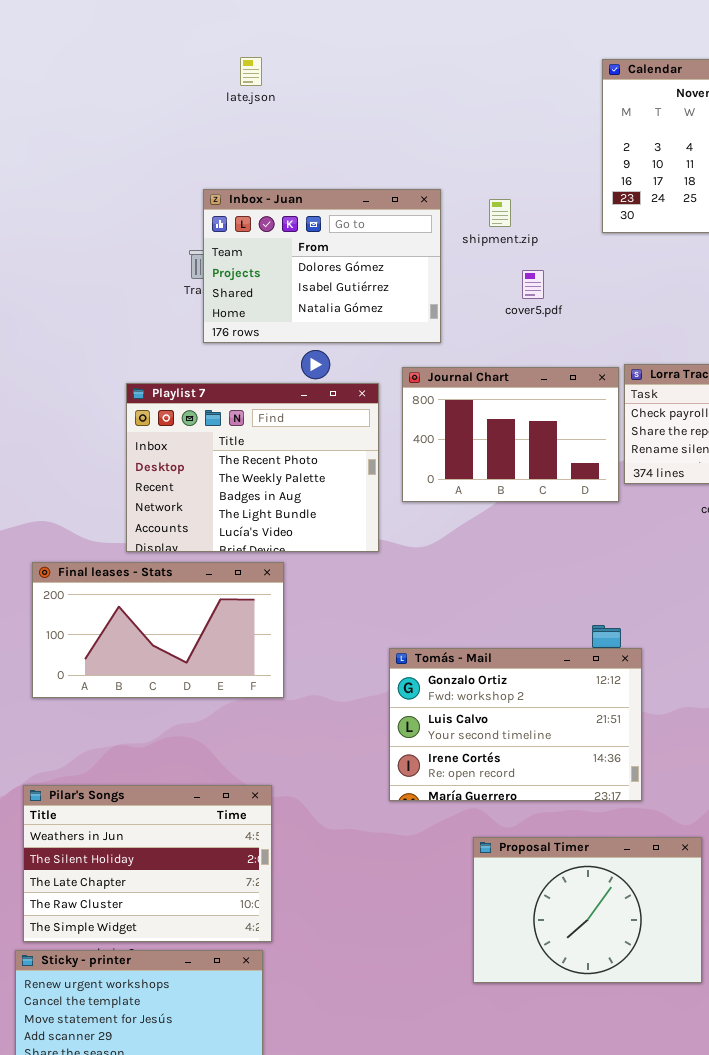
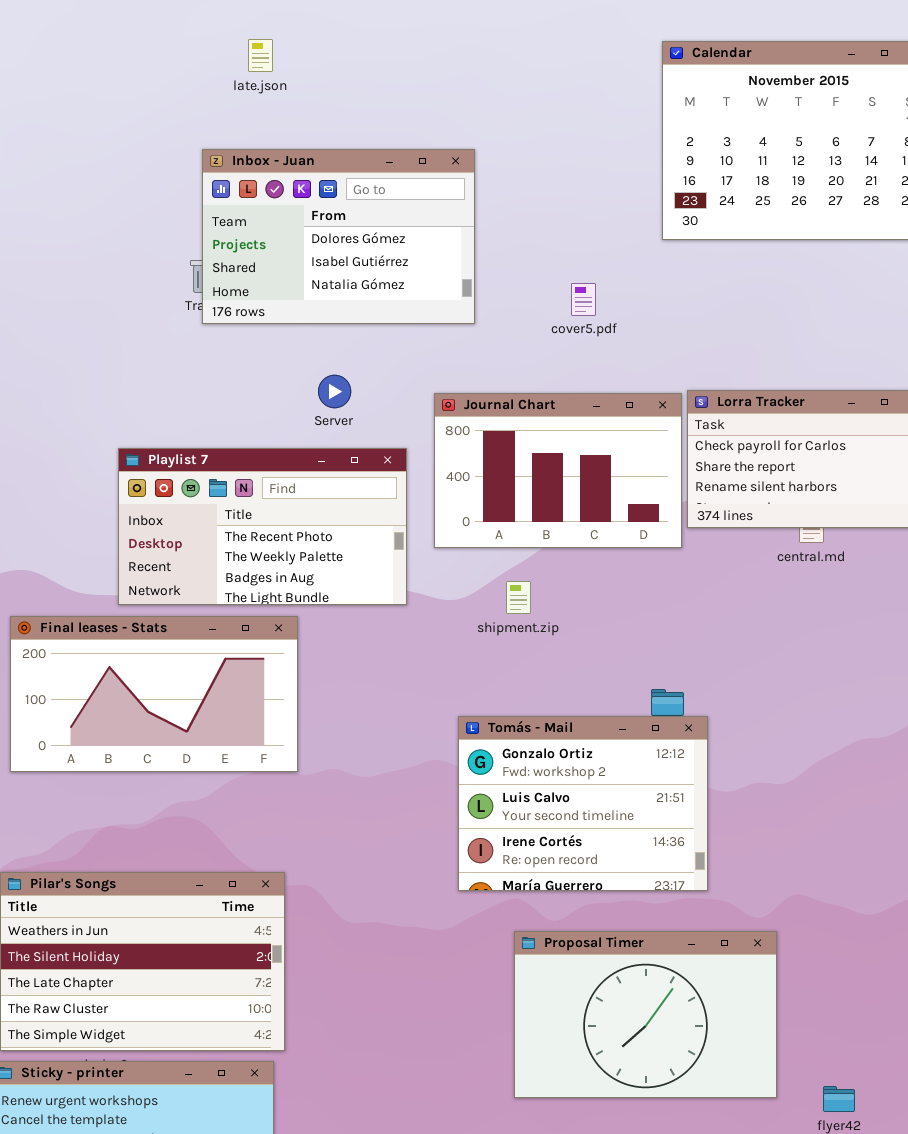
Inbox - Juan: [203,189,441,343] -> [202,149,475,324], moved
shipment.zip: [489,199,511,227] -> [506,581,531,614], moved
Playlist 7: [126,383,379,552] -> [118,448,407,605], resized
Tomás - Mail: [389,648,642,801] -> [458,716,708,891], resized

